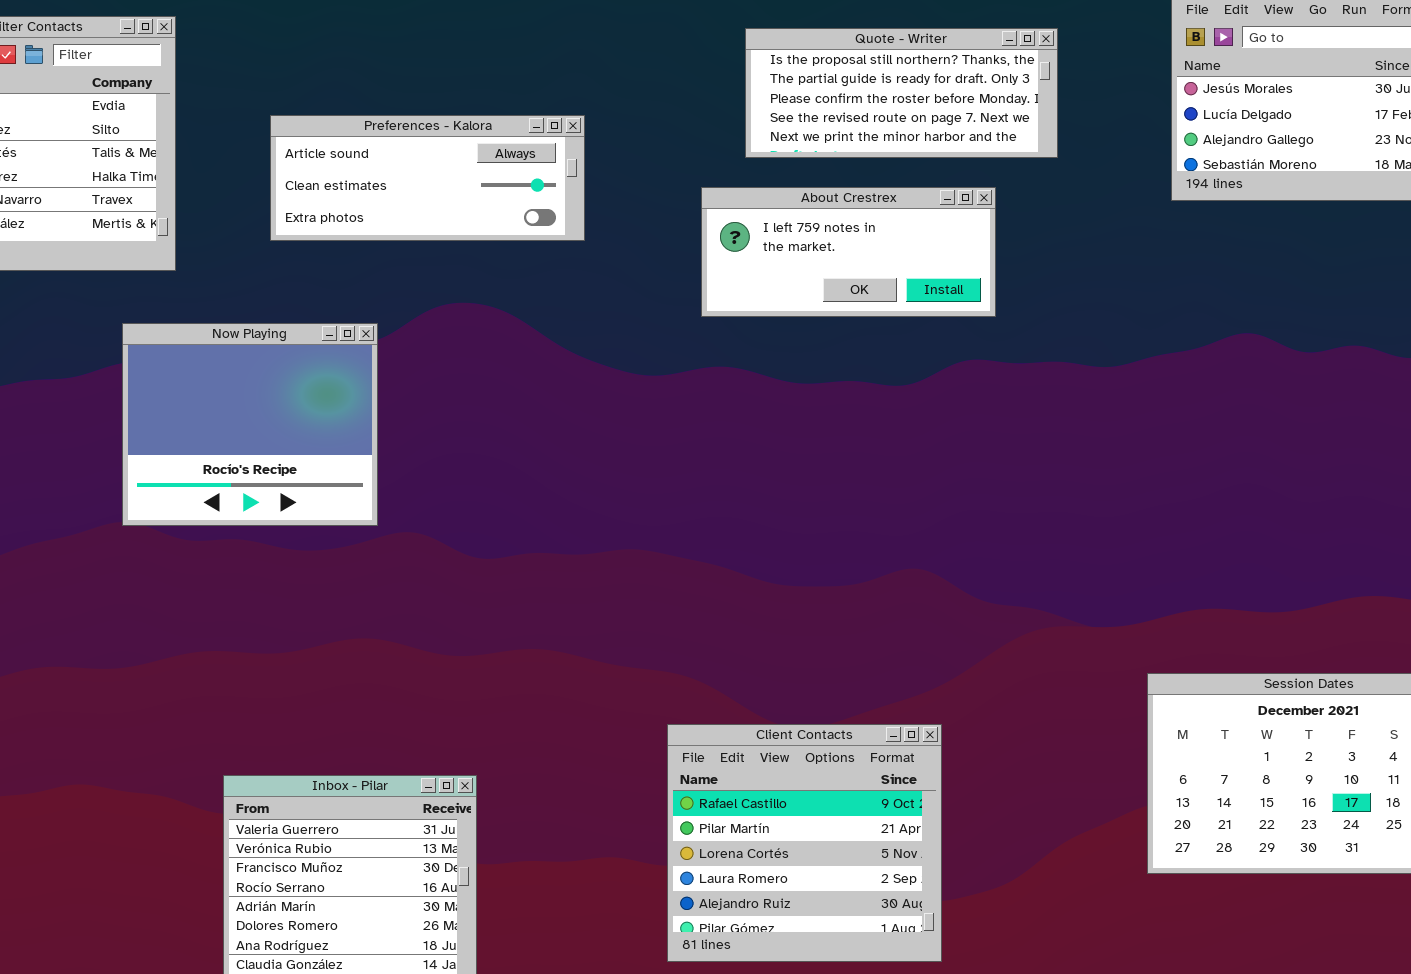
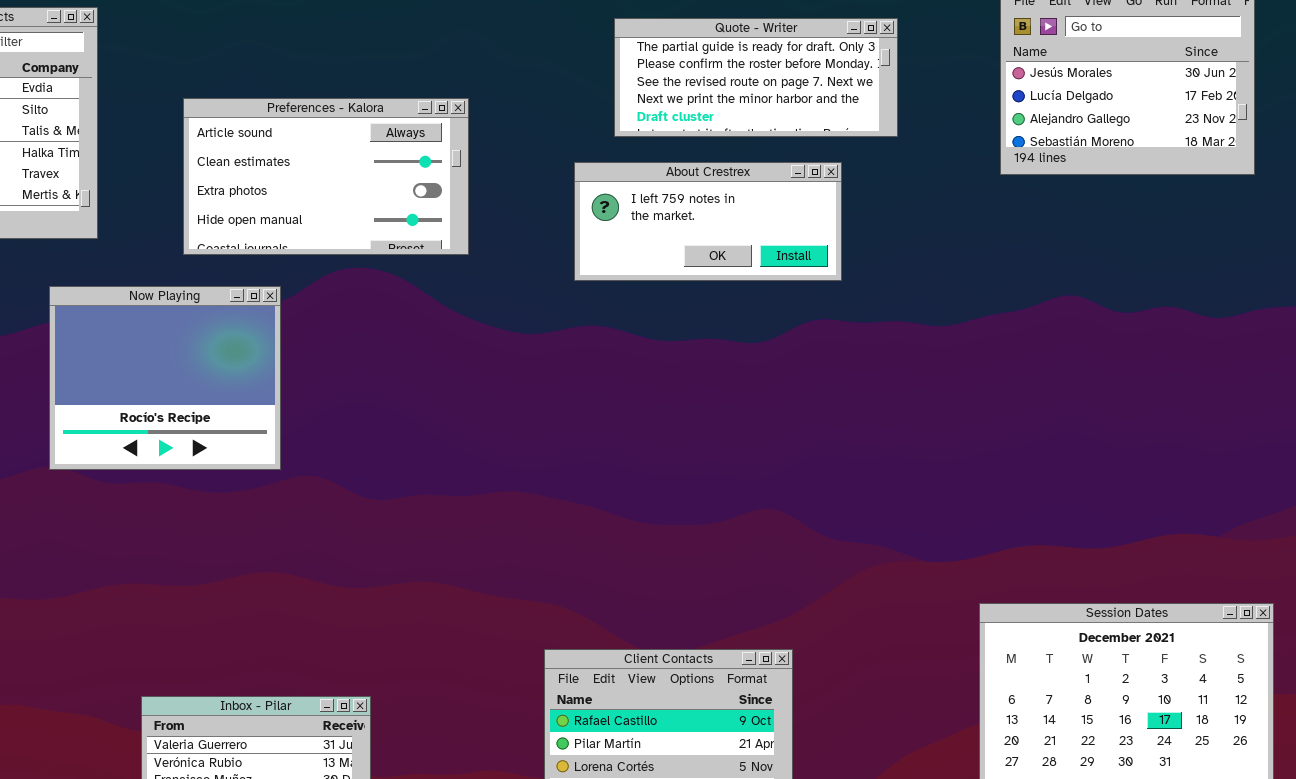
Quote - Writer: [745,28,1058,158] -> [614,18,898,137], scrolled down 1 row
Preferences - Kalora: [270,115,585,241] -> [183,98,469,255], resized

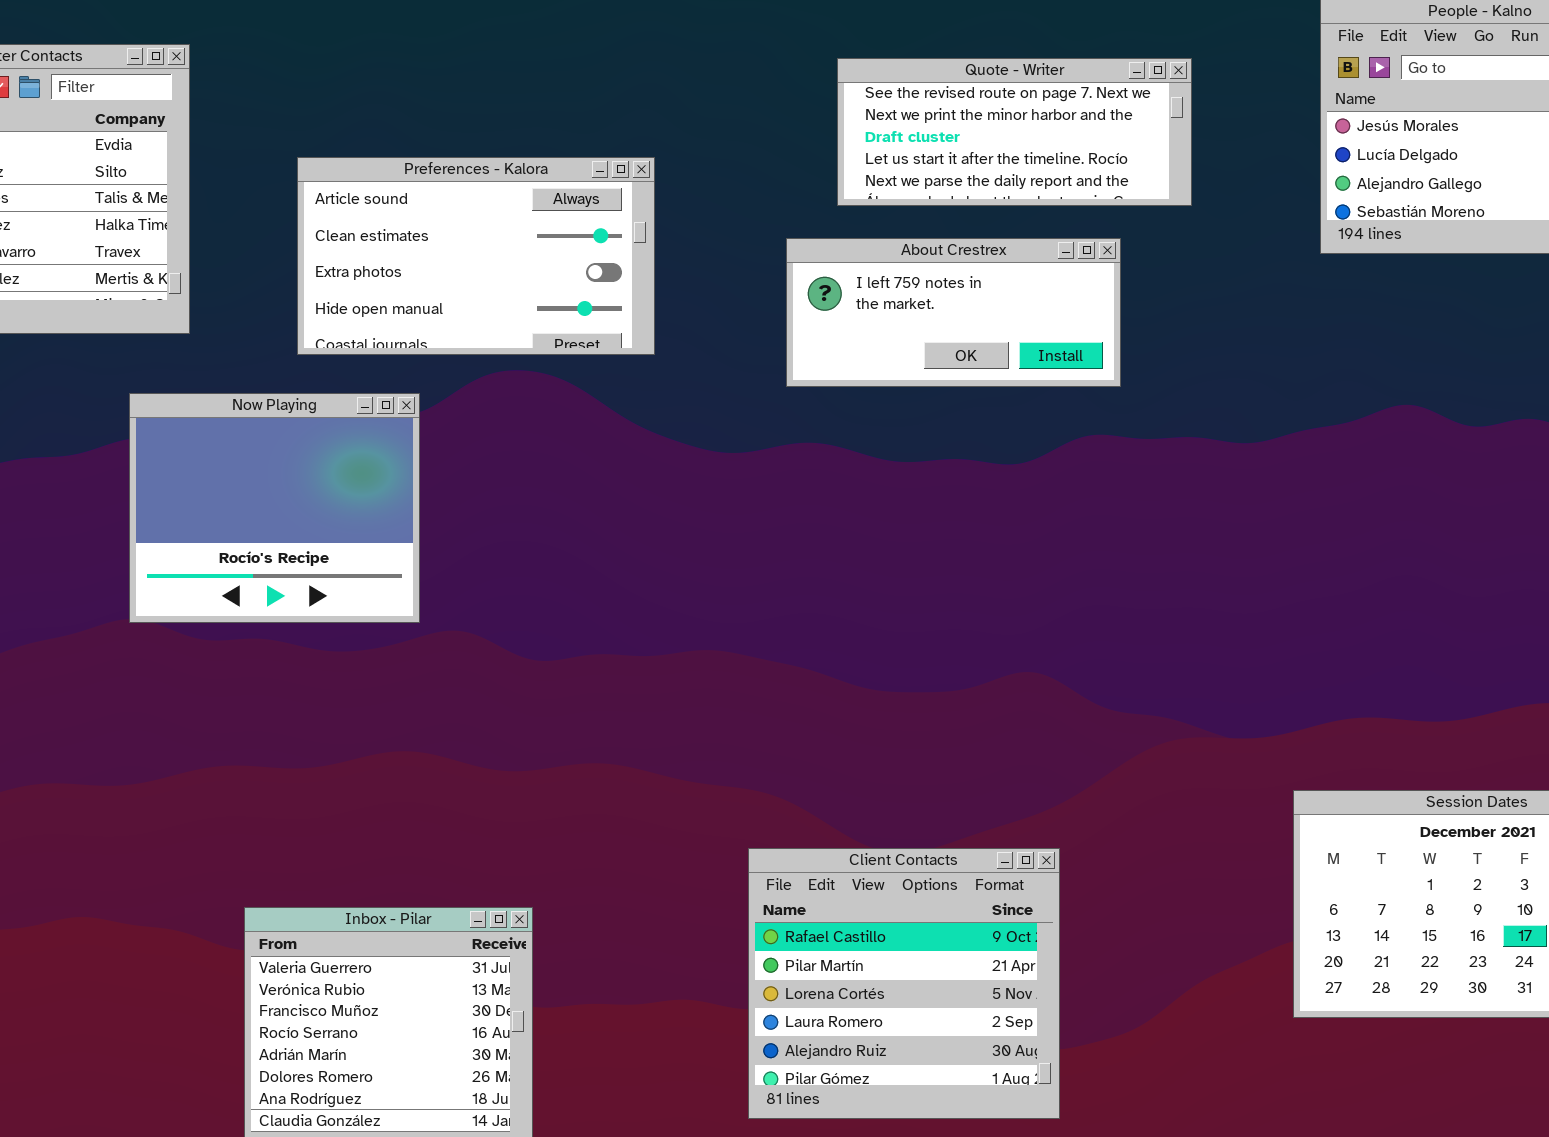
Quote - Writer: [614,18,898,137] -> [837,58,1192,206], scrolled down 2 rows

